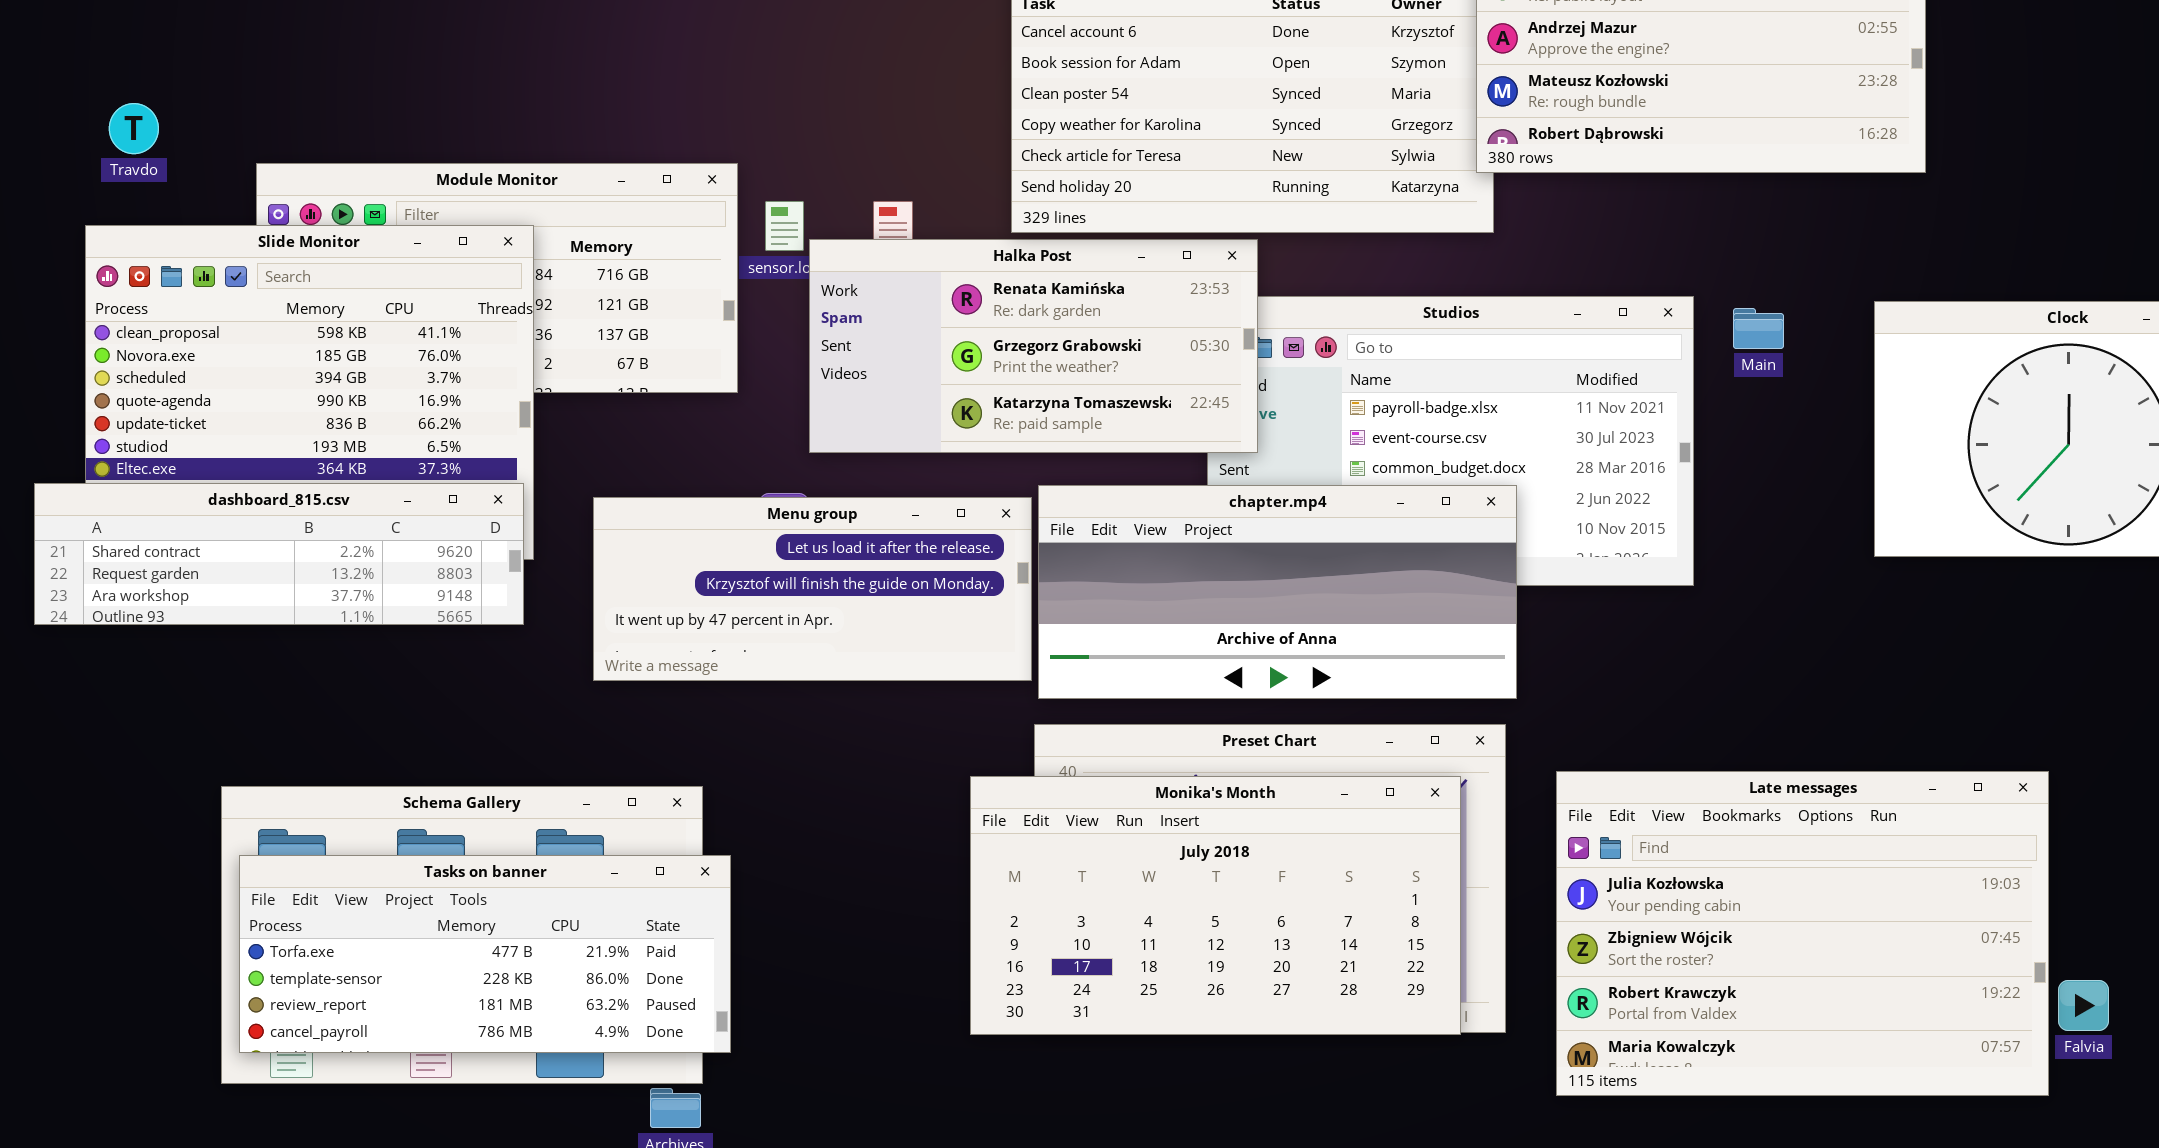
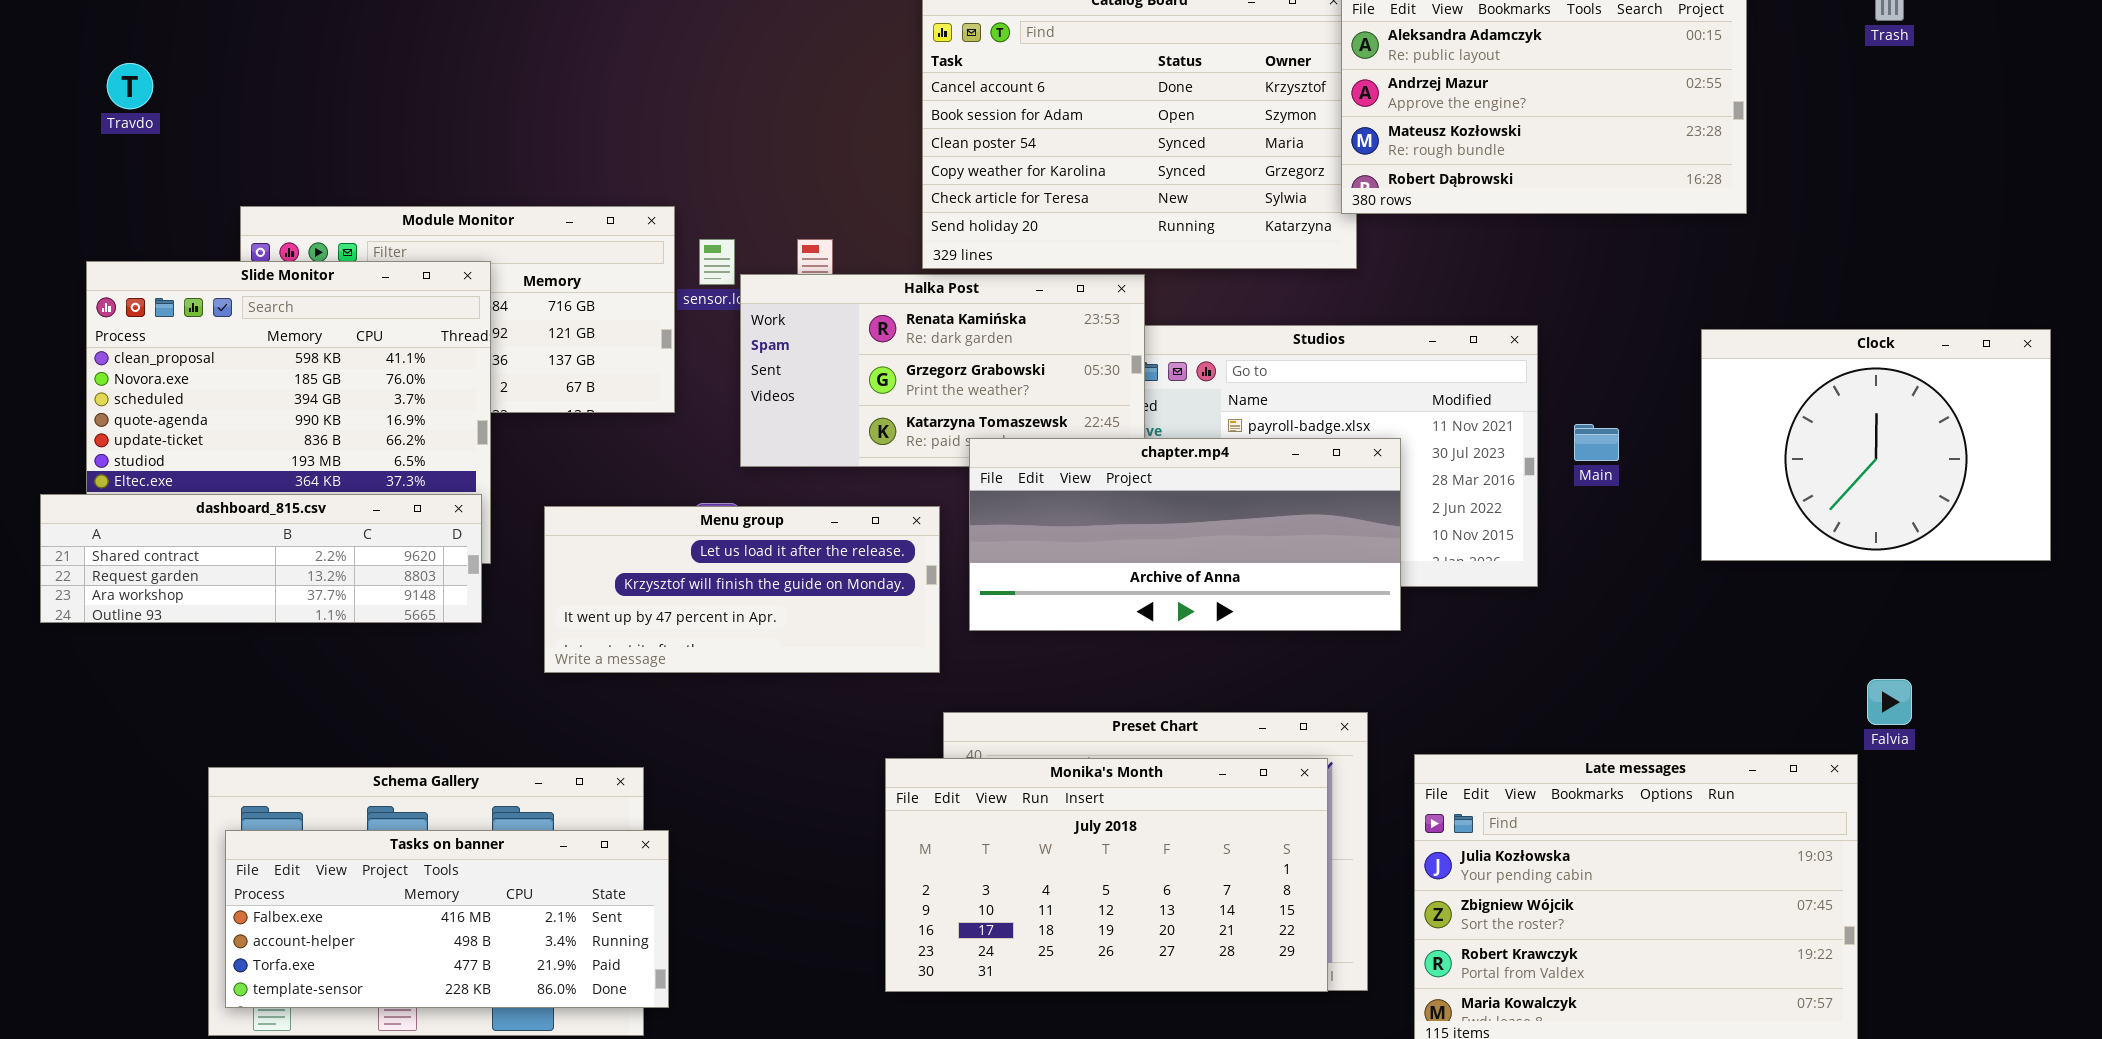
Travdo: [109,103,159,154] -> [107,63,153,109], moved
Main: [1733,308,1784,349] -> [1574,424,1619,461], moved
chapter.mp4: [1038,485,1517,699] -> [969,438,1401,631], moved
Tasks on banner: [239,855,731,1053] -> [225,830,669,1008], scrolled up 2 rows
Falvia: [2058,980,2109,1031] -> [1867,679,1912,725], moved

